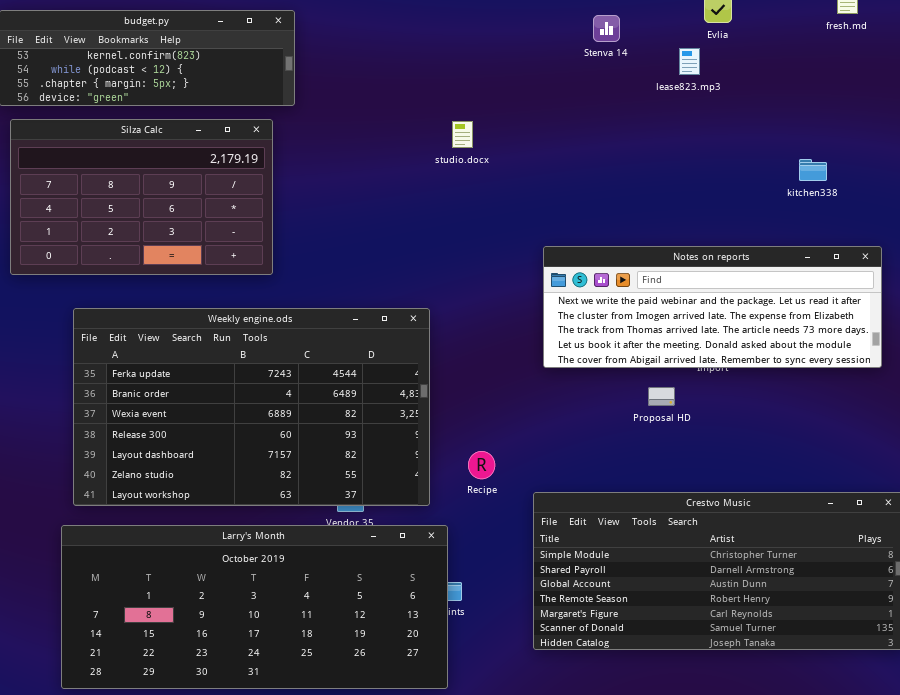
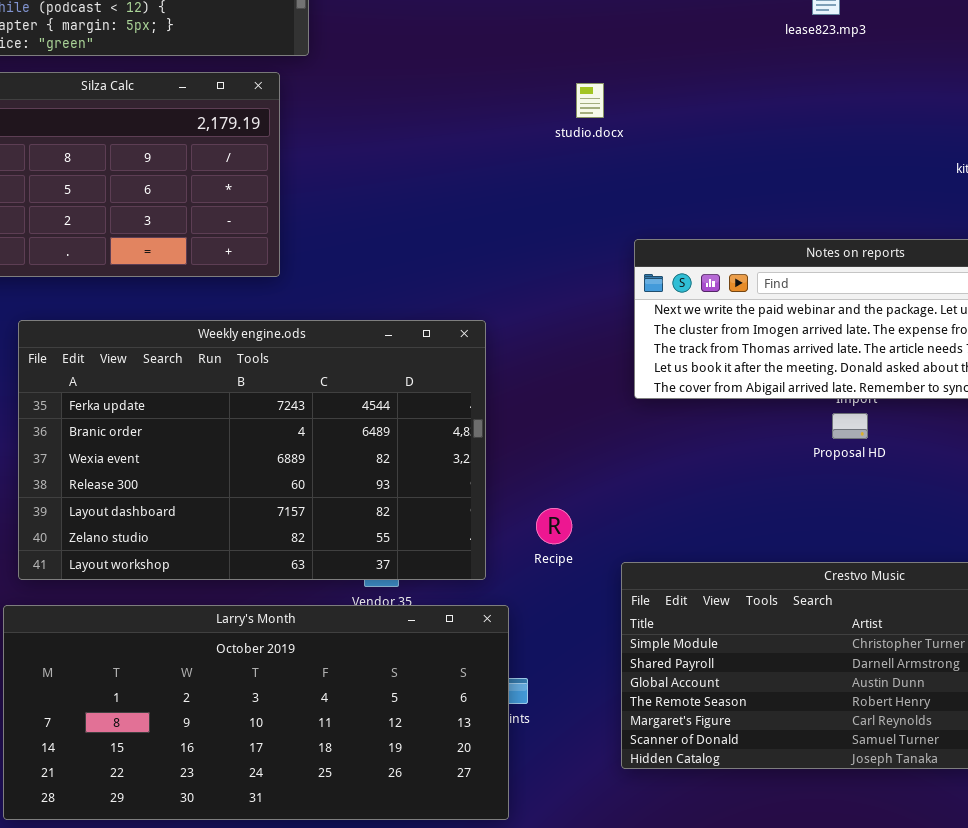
studio.docx: [452,121,473,148] -> [576,83,604,118], moved
Proposal HD: [648,387,675,406] -> [832,413,868,439], moved

